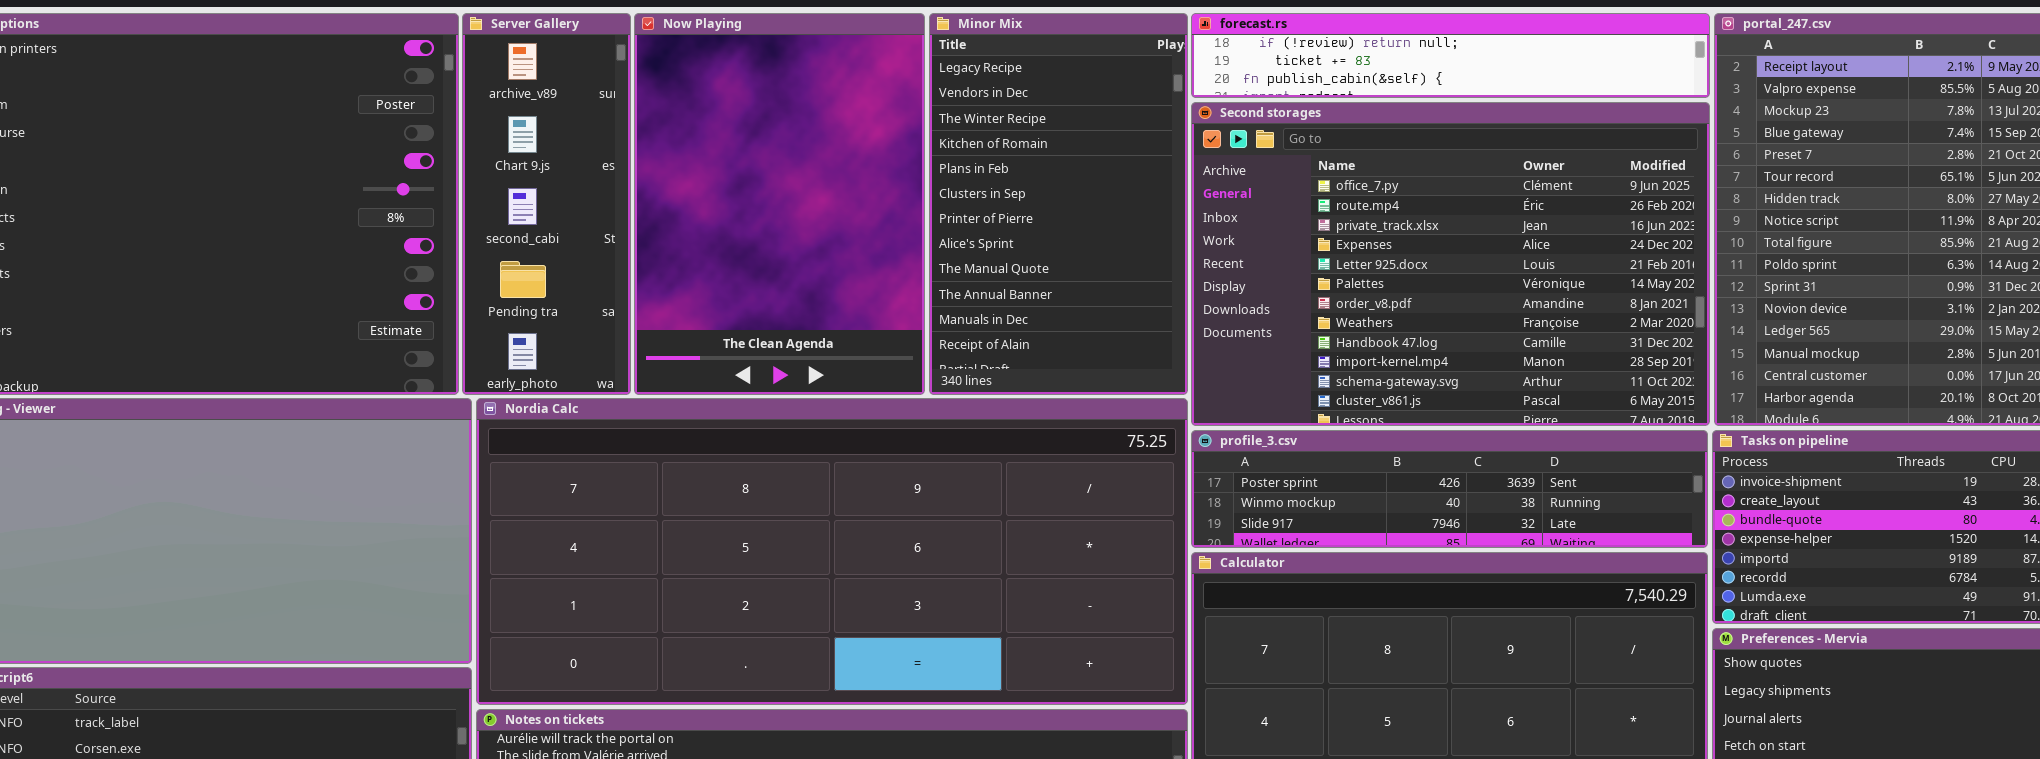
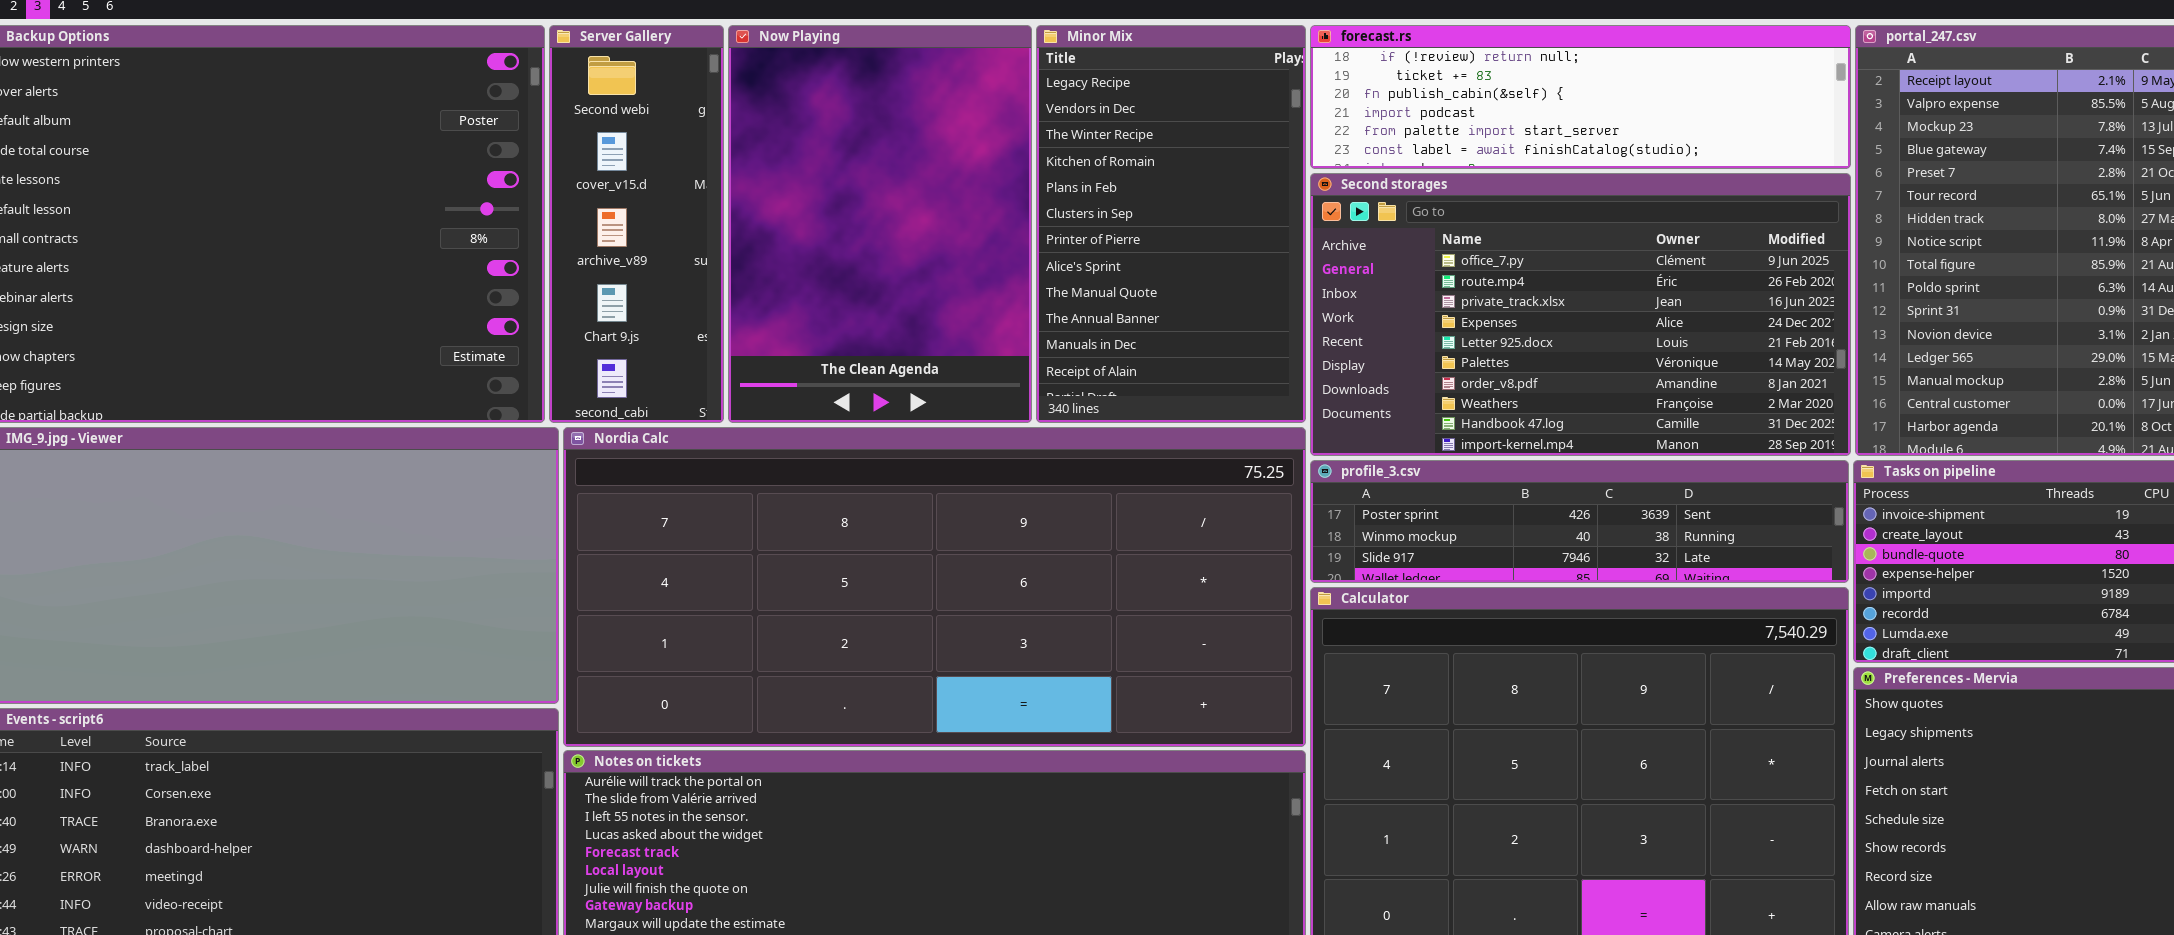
Server Gallery: [462,13,631,395] -> [549,25,724,423], scrolled up 2 rows
forecast.rs: [1191,13,1710,98] -> [1310,25,1851,169], resized
Second storages: [1191,102,1710,426] -> [1310,173,1851,456], resized

